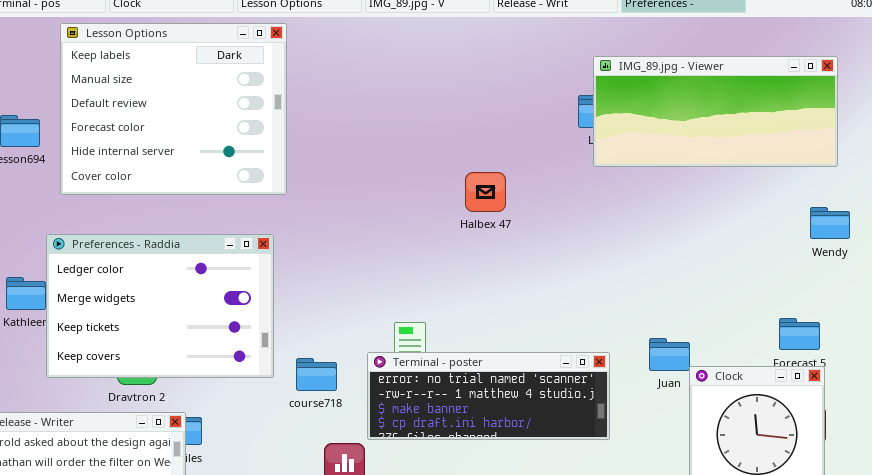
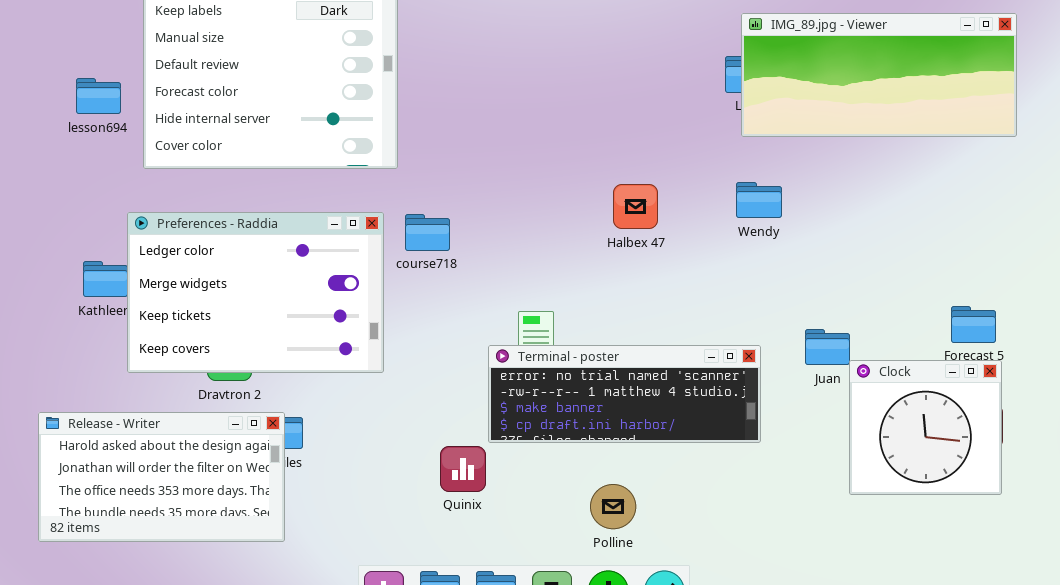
Halbex 47: [465,172,506,212] -> [613,184,658,229], moved
Wendy: [810,207,850,239] -> [736,182,782,218], moved
course718: [296,358,337,391] -> [405,214,450,251], moved

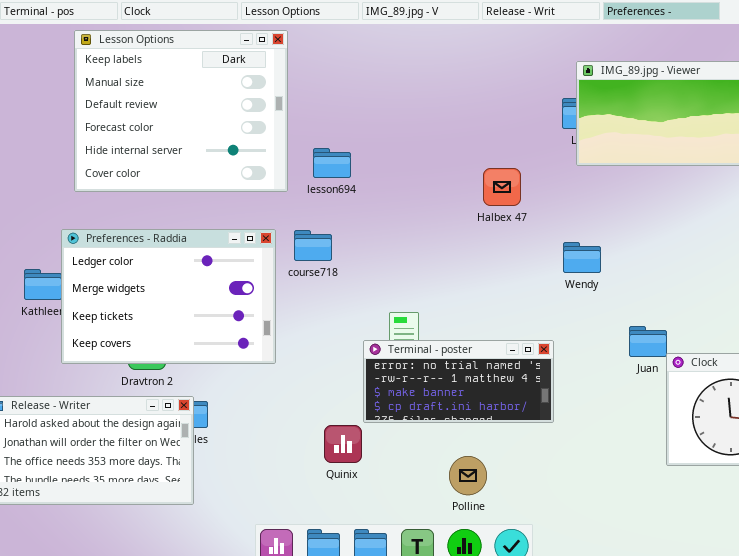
lesson694: [76,78,121,114] -> [313,148,351,178], moved
Wendy: [736,182,782,218] -> [563,242,601,273], moved
Halbex 47: [613,184,658,229] -> [483,168,521,206], moved
Terminal - poster: [488,345,761,443] -> [363,340,554,423], resized

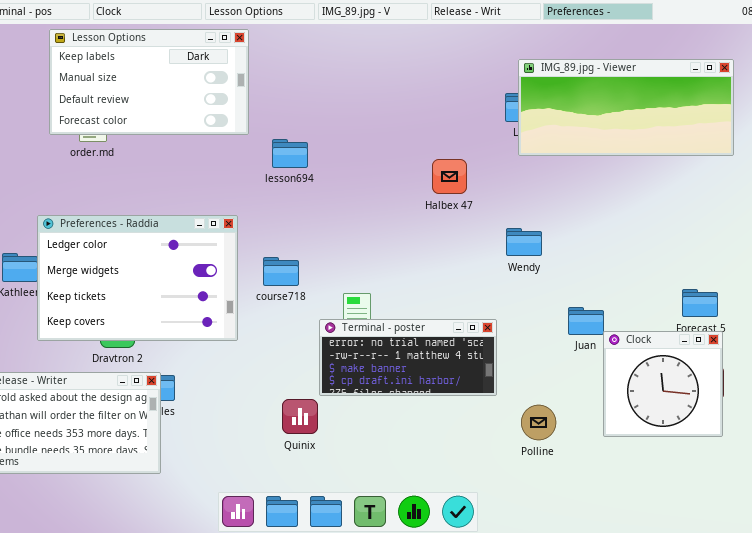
Lesson Options: [74,30,288,192] -> [49,29,249,135], resized
course718: [294,230,332,261] -> [263,257,299,286], moved
Polline: [449,456,487,495] -> [521,405,556,440], moved

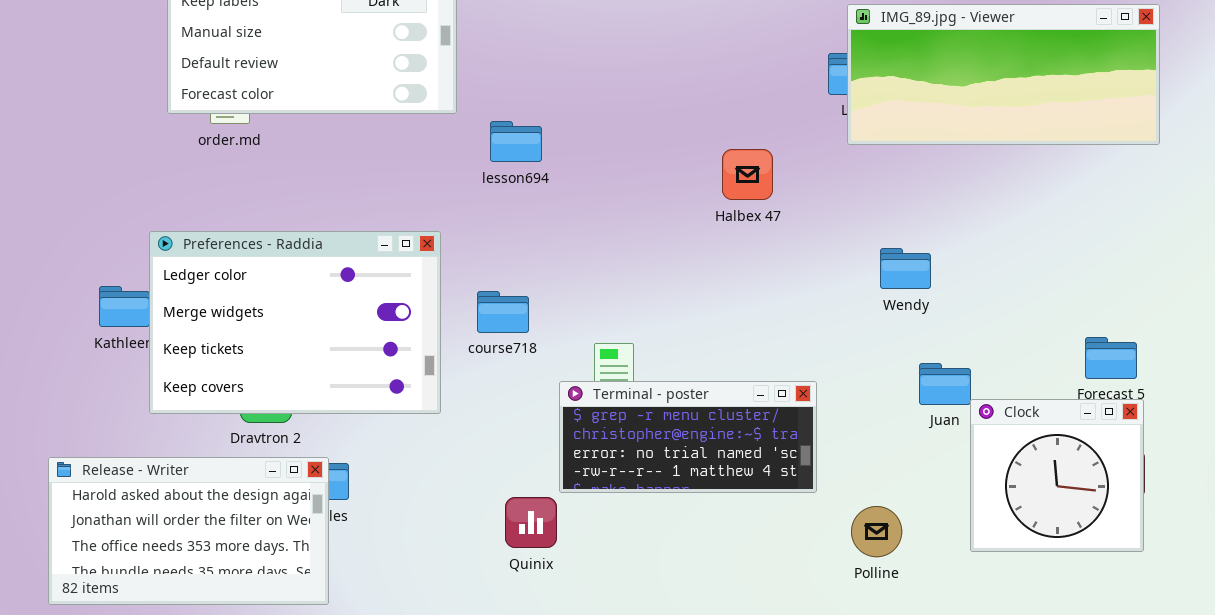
Wendy: [506,228,542,256] -> [880,248,931,289], moved
Terminal - poster: [319,319,497,396] -> [559,381,817,493], scrolled up 2 rows

